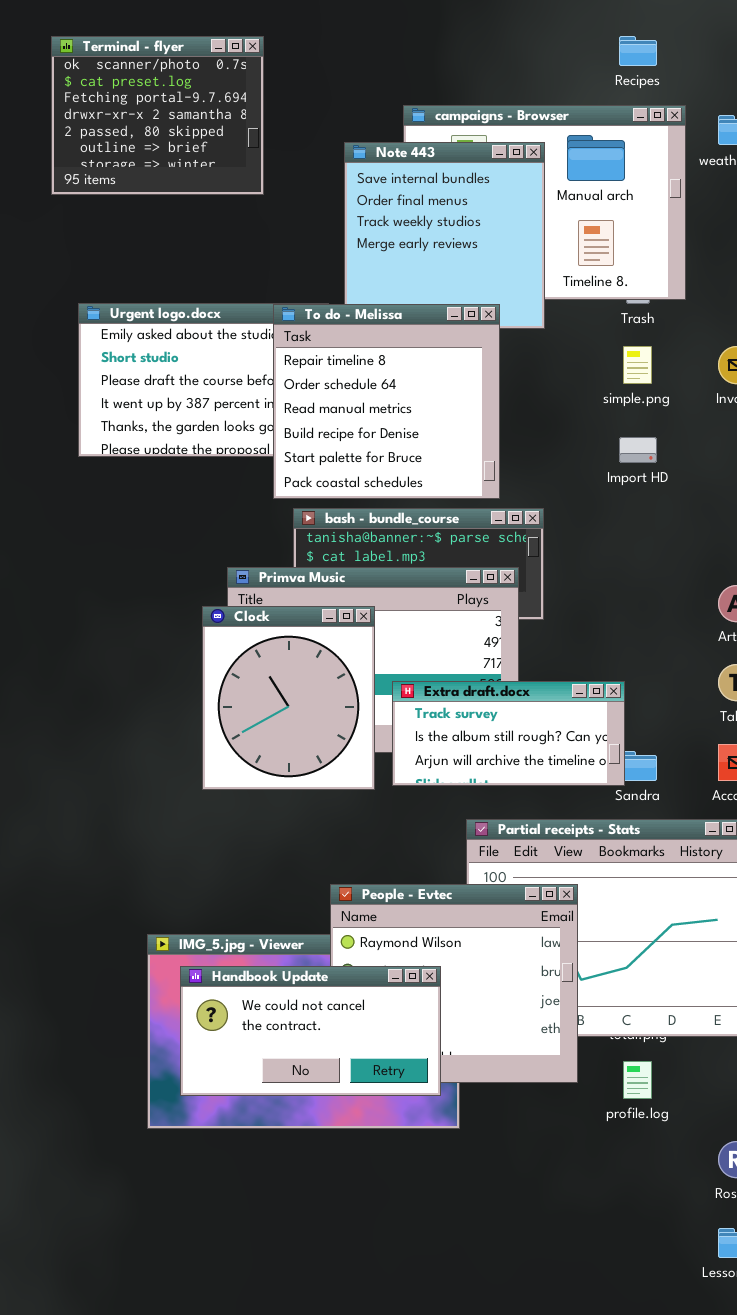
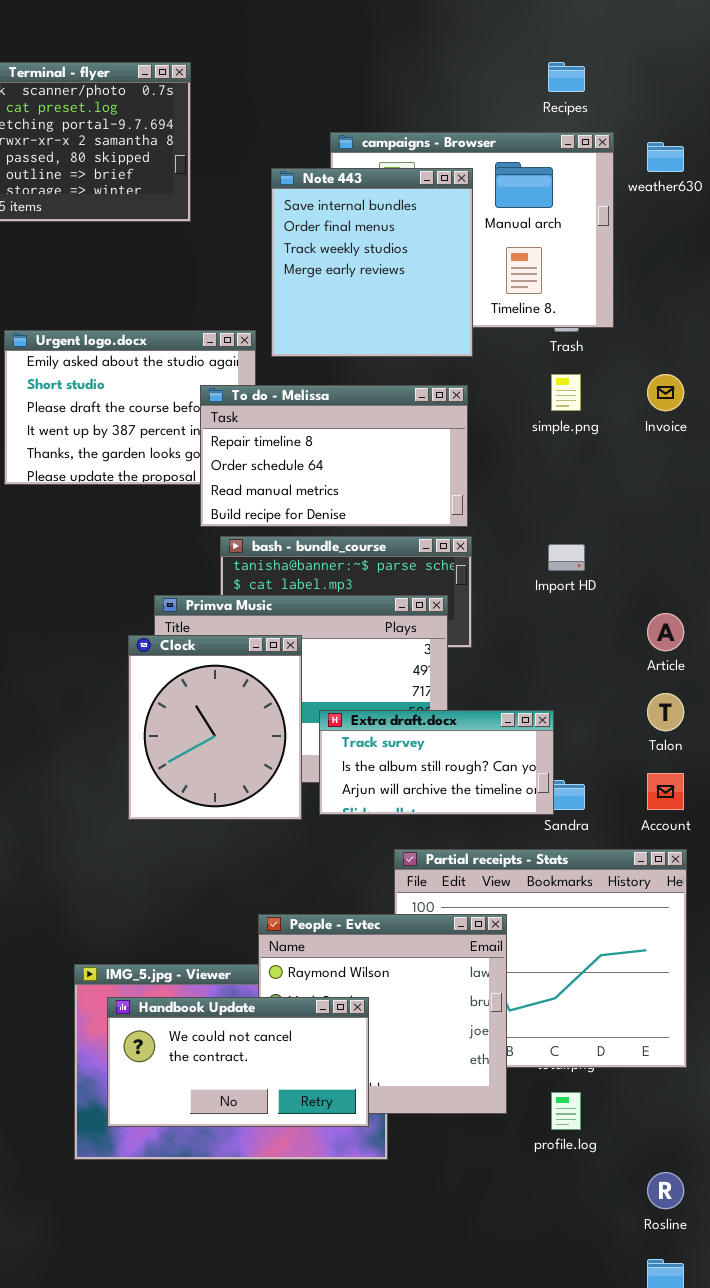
To do - Melissa: [273,304,500,499] -> [200,385,468,527], resized
Import HD: [619,437,657,463] -> [548,544,585,571], moved

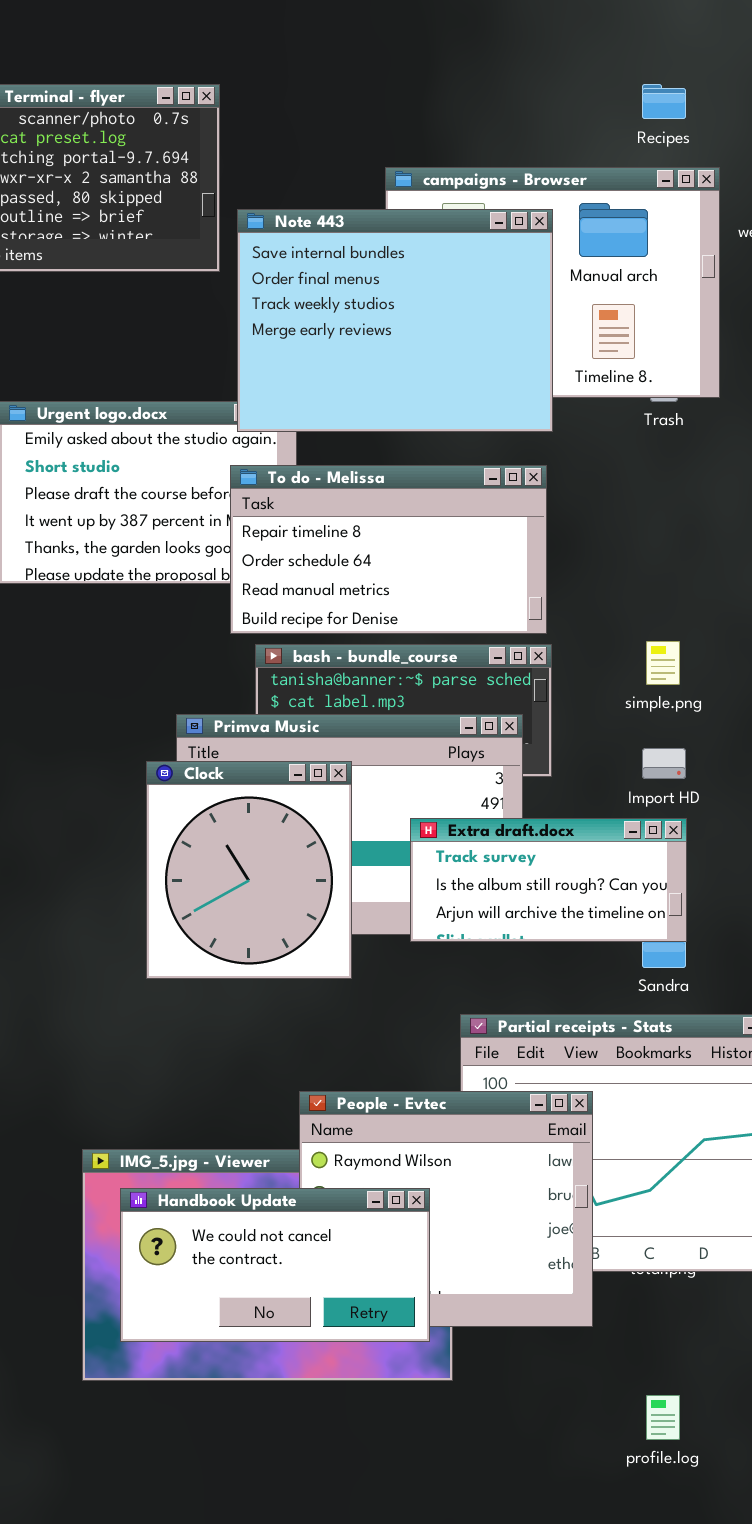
Note 443: [271,168,473,357] -> [237,209,553,432], resized
simple.png: [551,374,581,411] -> [646,641,680,685], moved
Import HD: [548,544,585,571] -> [642,748,686,779], moved
Extra draft.docx: [319,710,554,815] -> [410,818,687,942], moved
profile.log: [551,1092,581,1130] -> [646,1395,680,1440], moved

